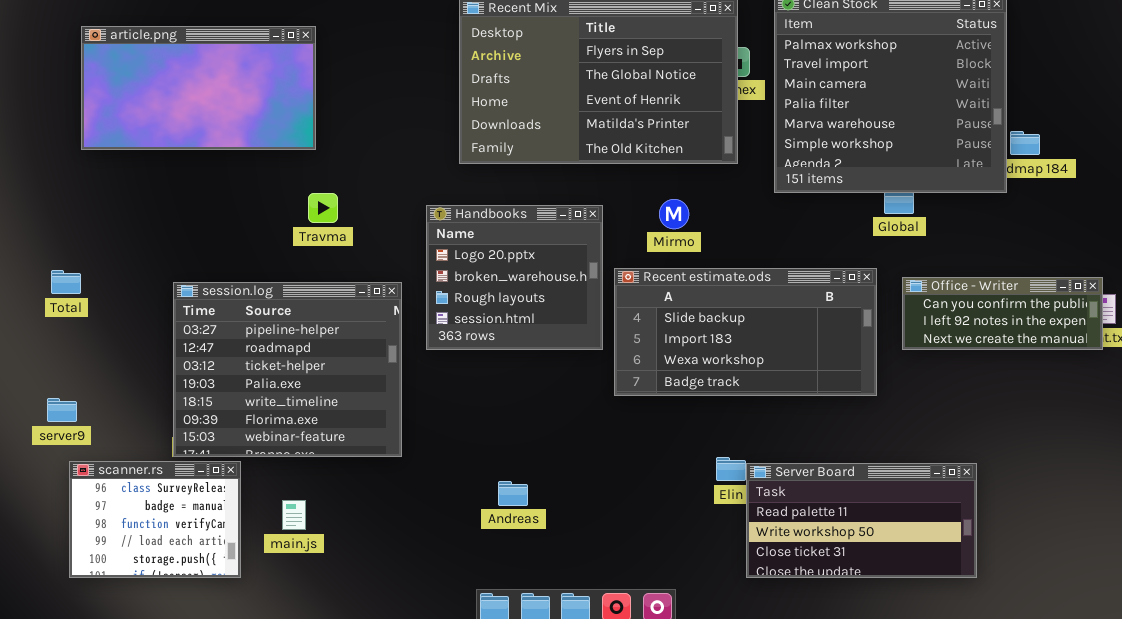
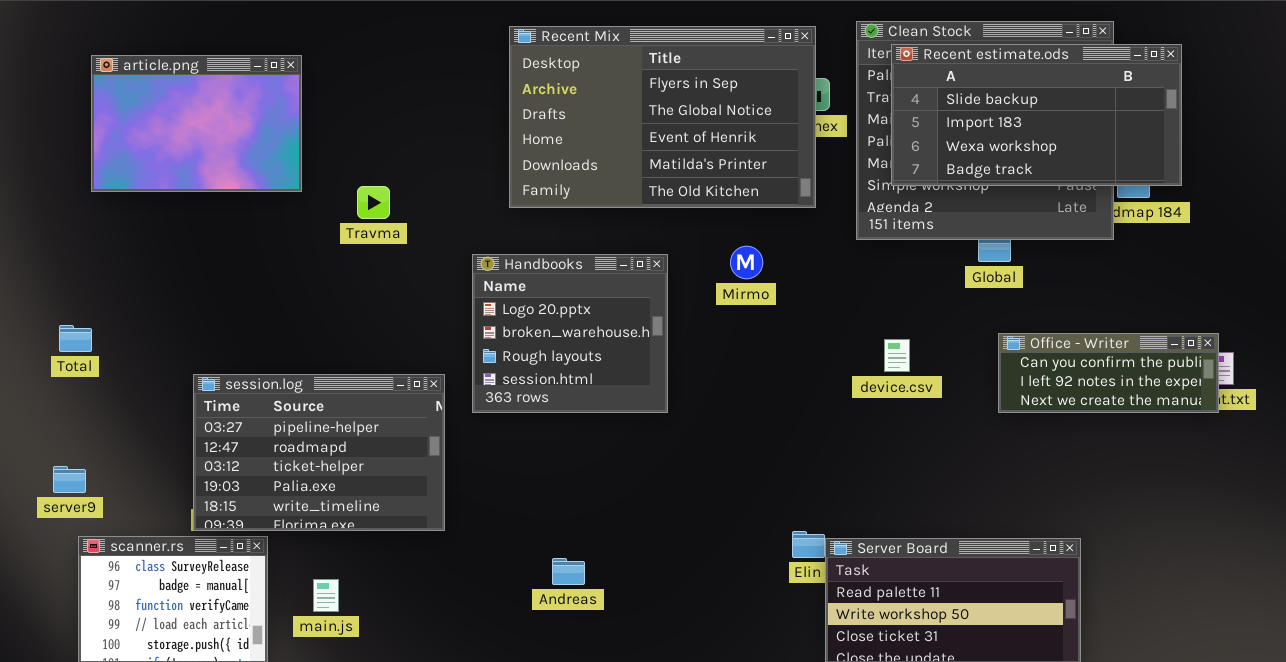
article.png: [81,26,316,150] -> [91,55,302,192], resized
Travma: [308,193,338,223] -> [357,186,390,219], moved
Recent estimate.ods: [614,268,877,396] -> [891,44,1182,186], moved
session.log: [173,282,402,457] -> [193,374,445,531], resized

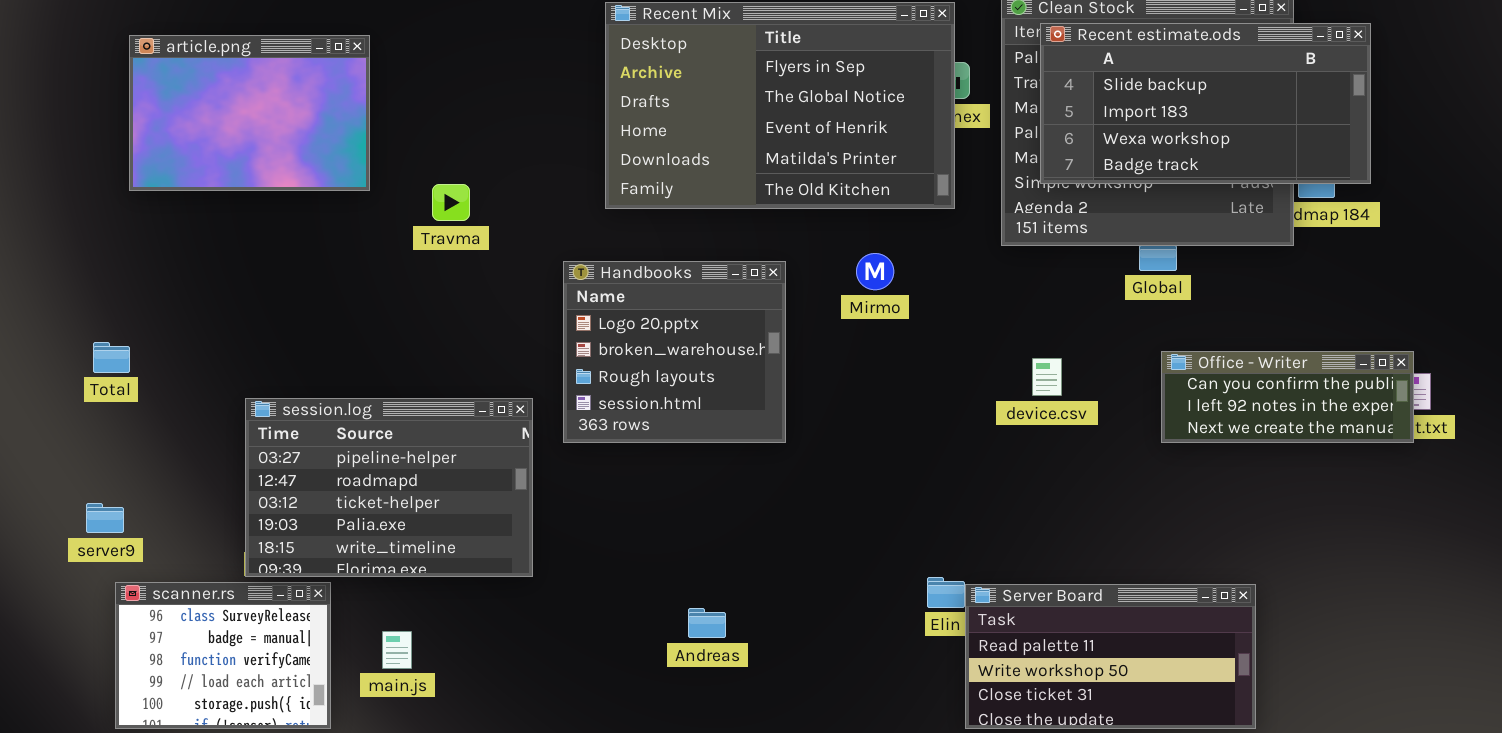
Andreas: [552,558,585,585] -> [688,608,726,638], moved

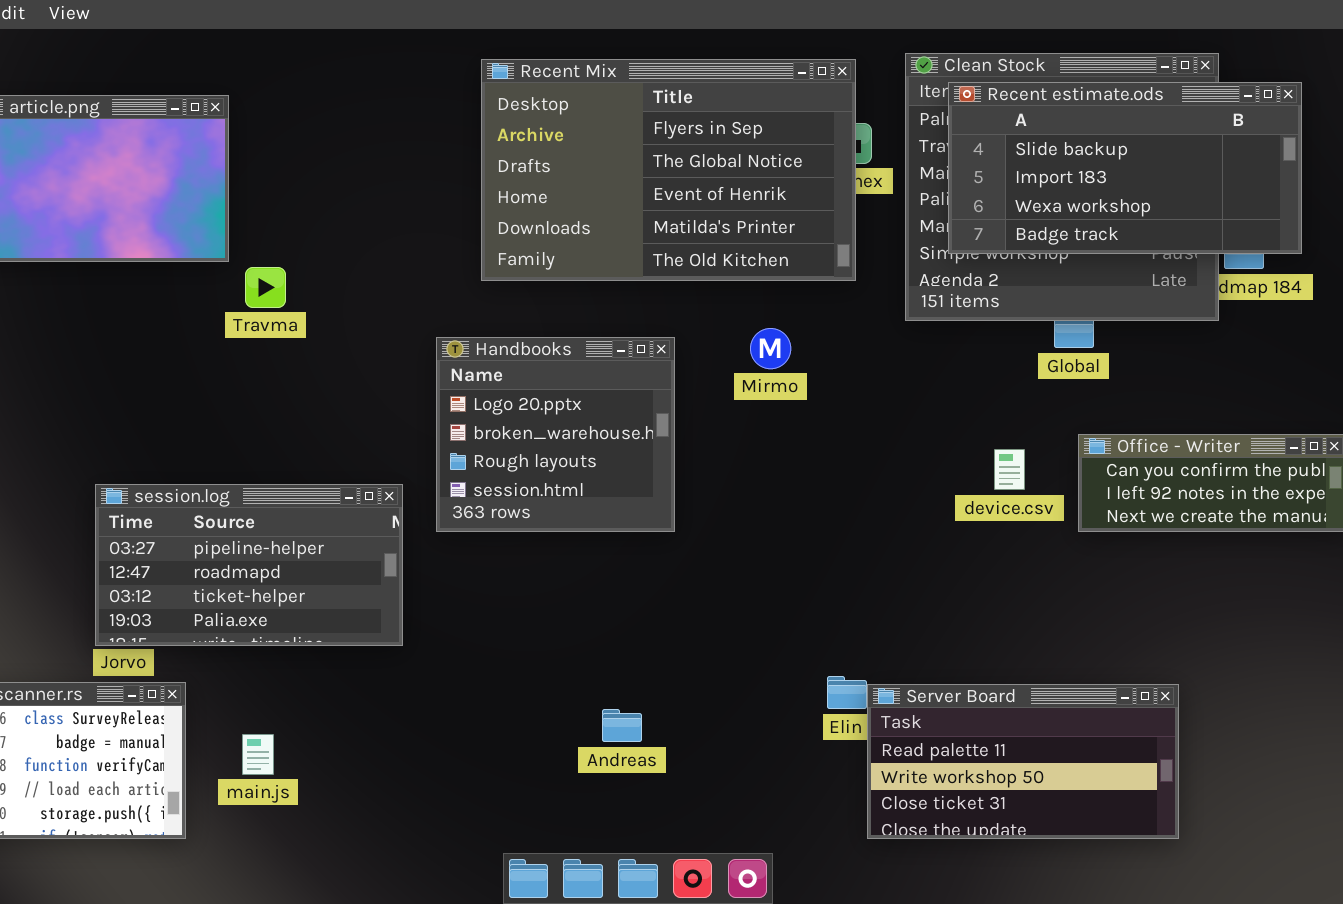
Travma: [432,184,470,221] -> [245,267,286,308], moved
device.csv: [1032,358,1062,396] -> [994,449,1025,490], moved
session.log: [245,398,533,577] -> [95,484,403,646], resized
Andreas: [688,608,726,638] -> [602,709,642,742], moved

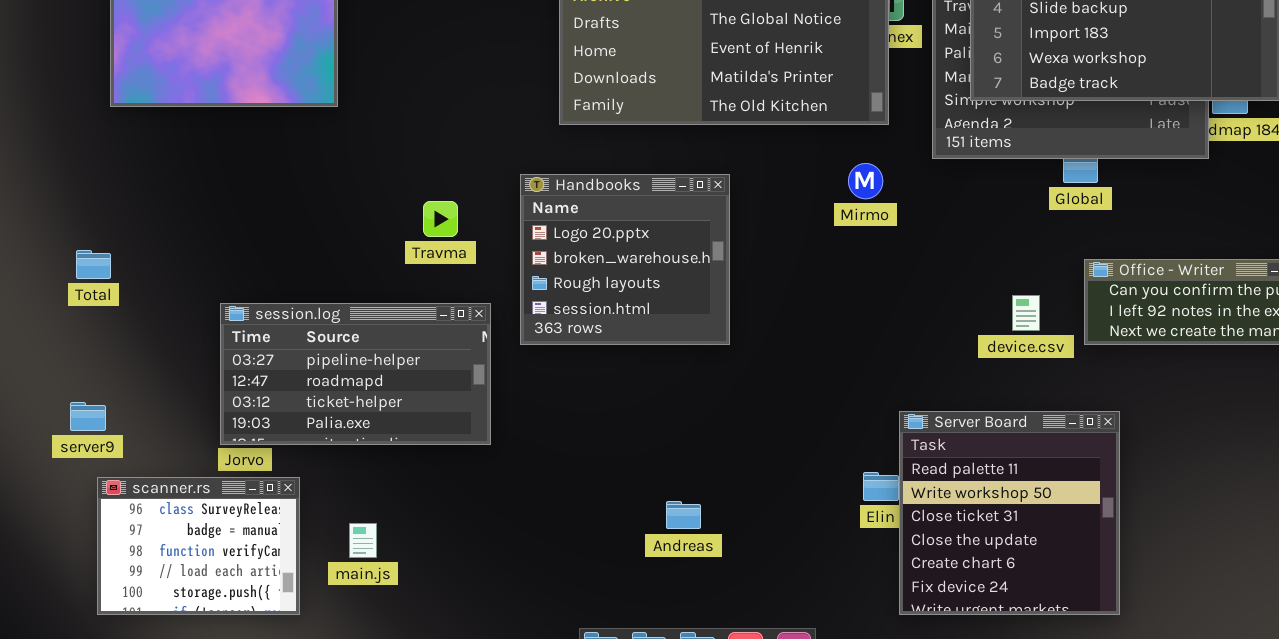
Travma: [245,267,286,308] -> [423,201,458,237], moved
Mirmo: [750,328,791,369] -> [848,163,883,199], moved
device.csv: [994,449,1025,490] -> [1012,295,1040,331], moved
Server Board: [867,684,1179,839] -> [899,411,1120,615], resized

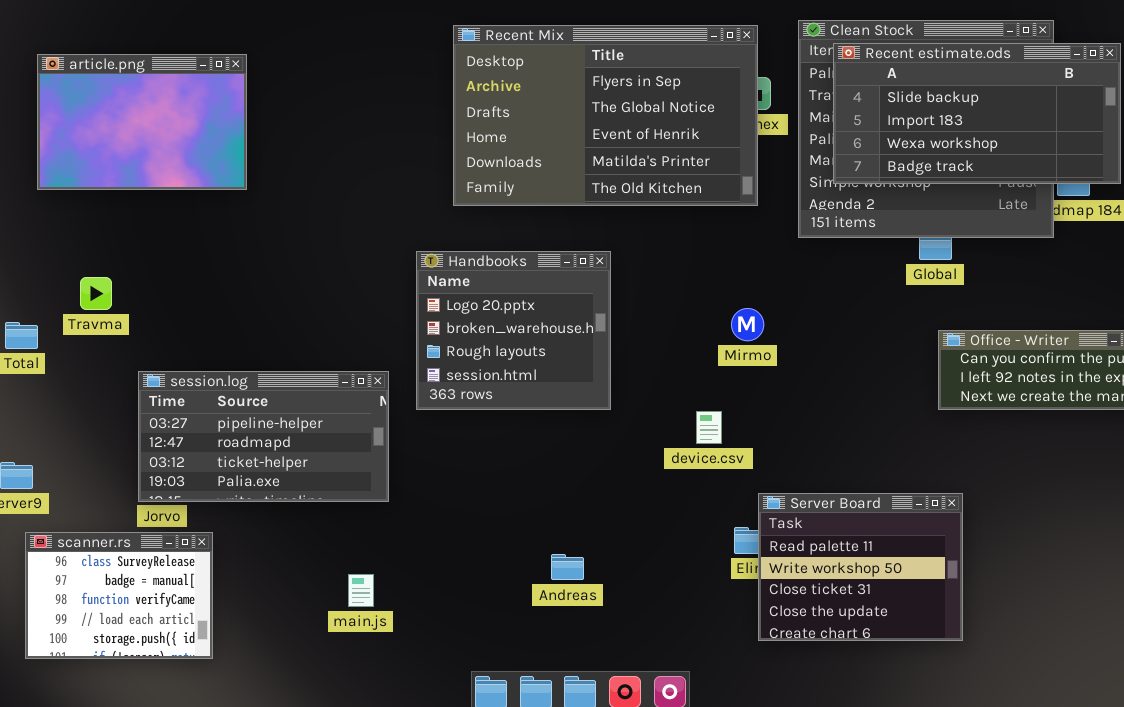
Mirmo: [848,163,883,199] -> [731,308,764,341], moved
Travma: [423,201,458,237] -> [80,277,112,310], moved
device.csv: [1012,295,1040,331] -> [696,411,722,444], moved
Server Board: [899,411,1120,615] -> [758,493,963,641], moved, resized
main.js: [349,523,377,558] -> [348,574,374,607], moved

